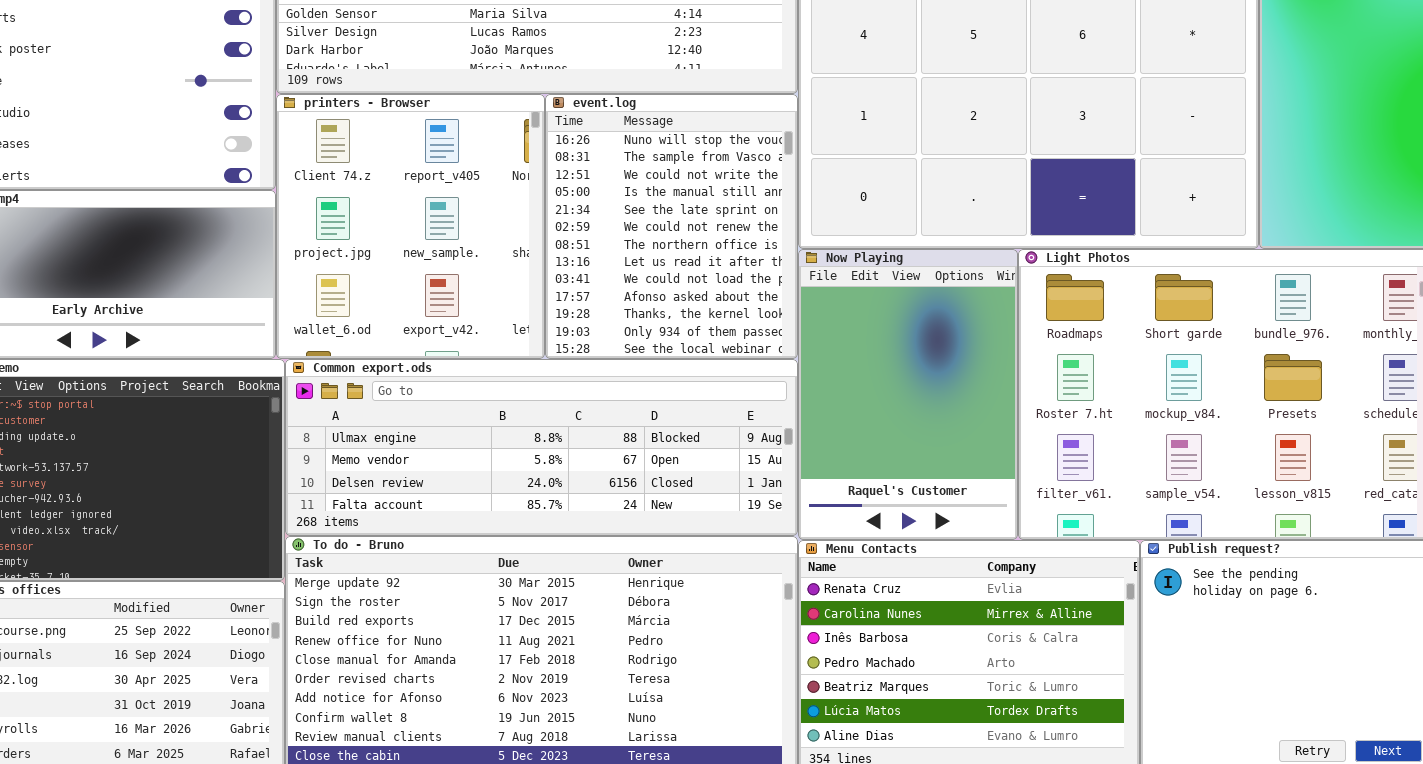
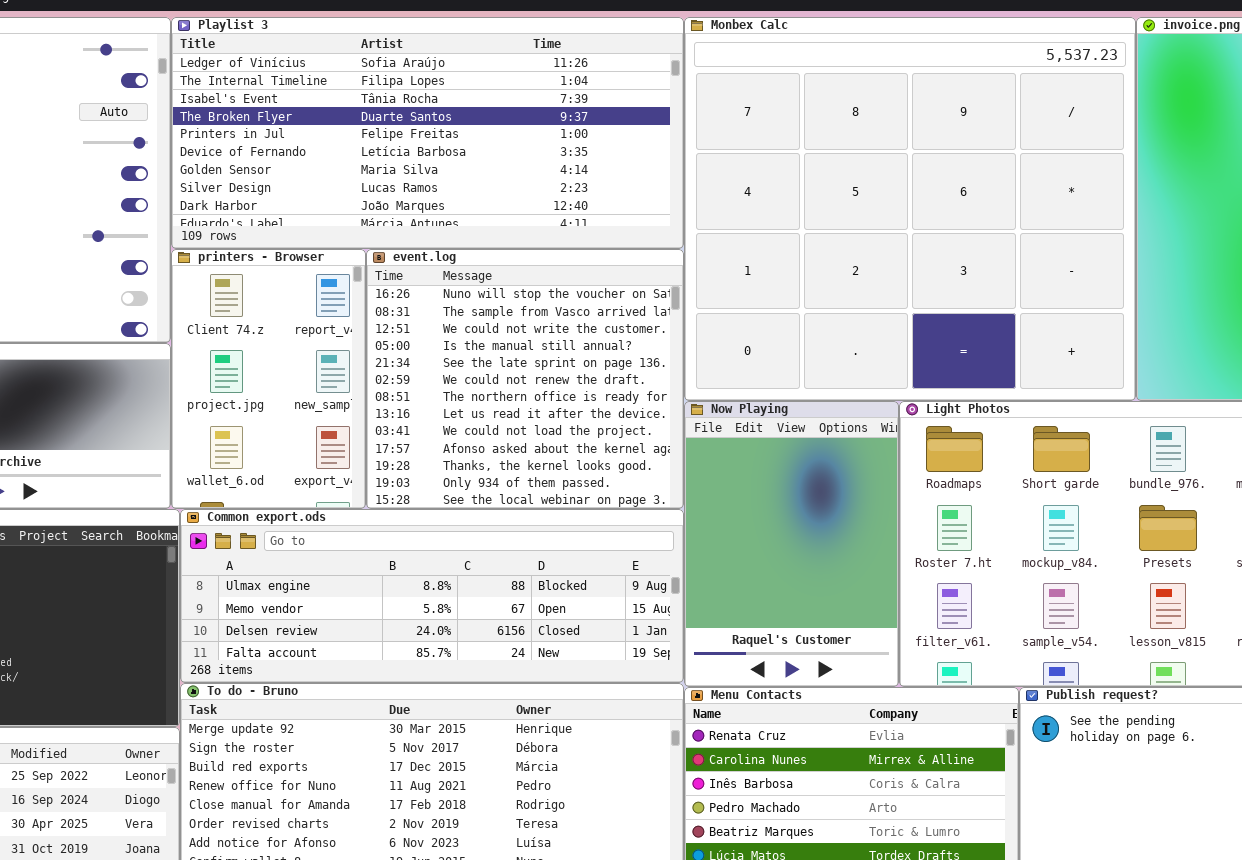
printers - Browser: [276,94,545,359] -> [171,249,366,509], resized
event.log: [545,94,798,359] -> [366,249,684,509], resized

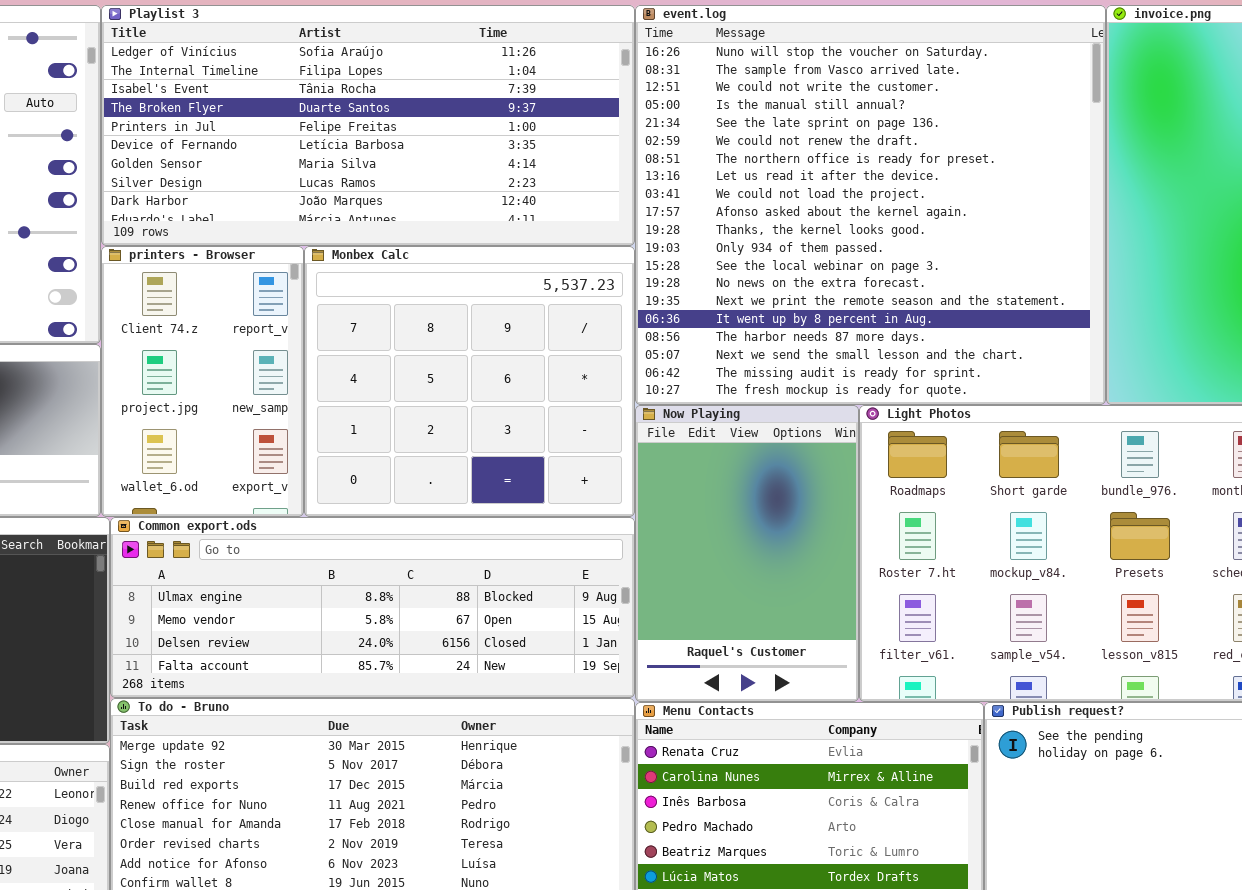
Monbex Calc: [684,17,1136,401] -> [304,246,635,517], moved, resized
event.log: [366,249,684,509] -> [635,5,1106,405], moved, resized

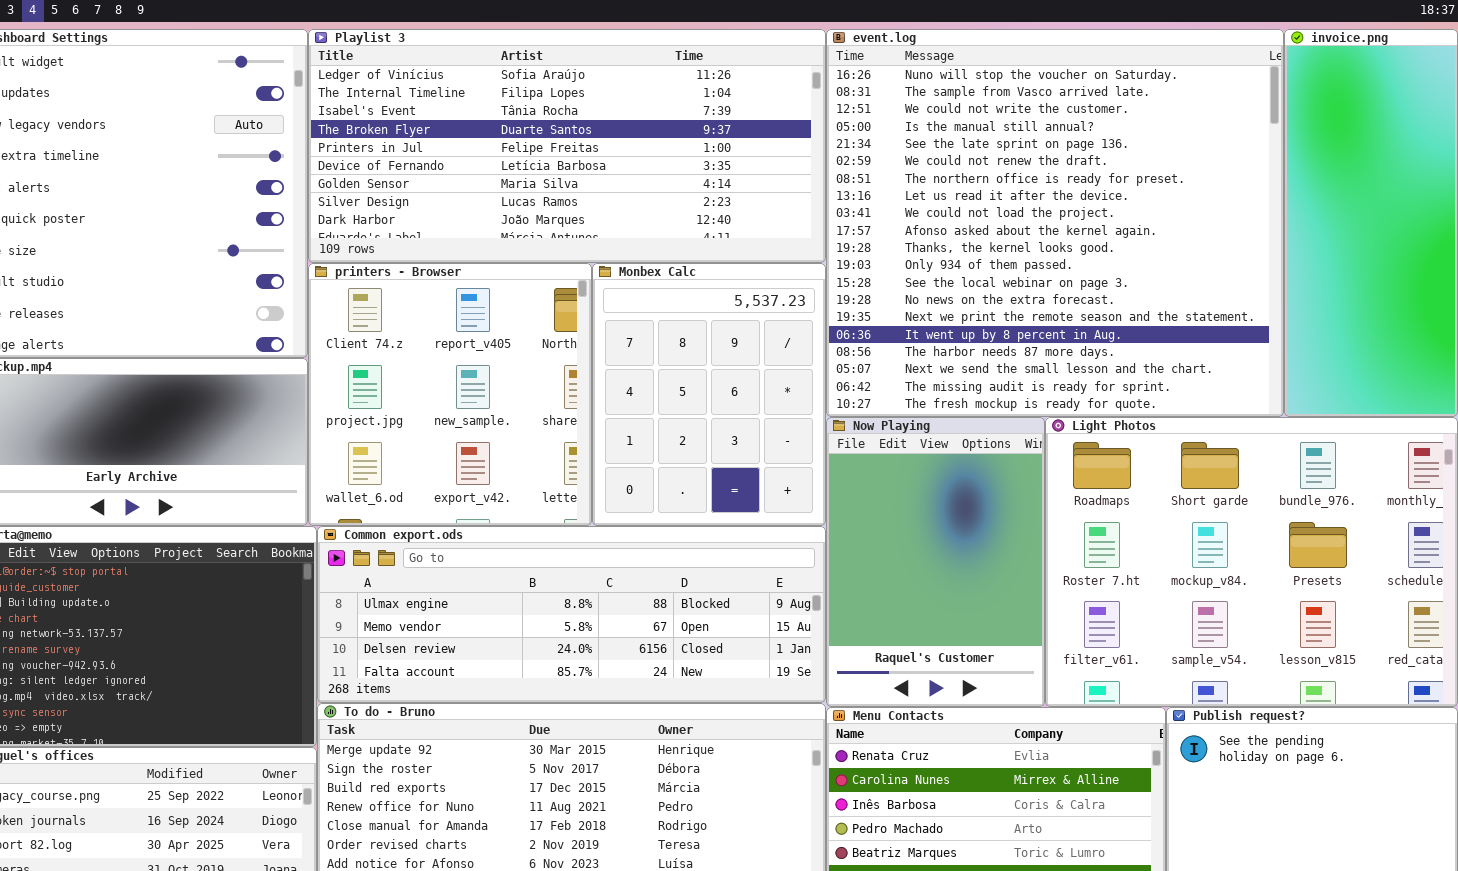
printers - Browser: [101,246,304,517] -> [308,263,592,526], resized
Monbex Calc: [304,246,635,517] -> [592,263,826,526], resized

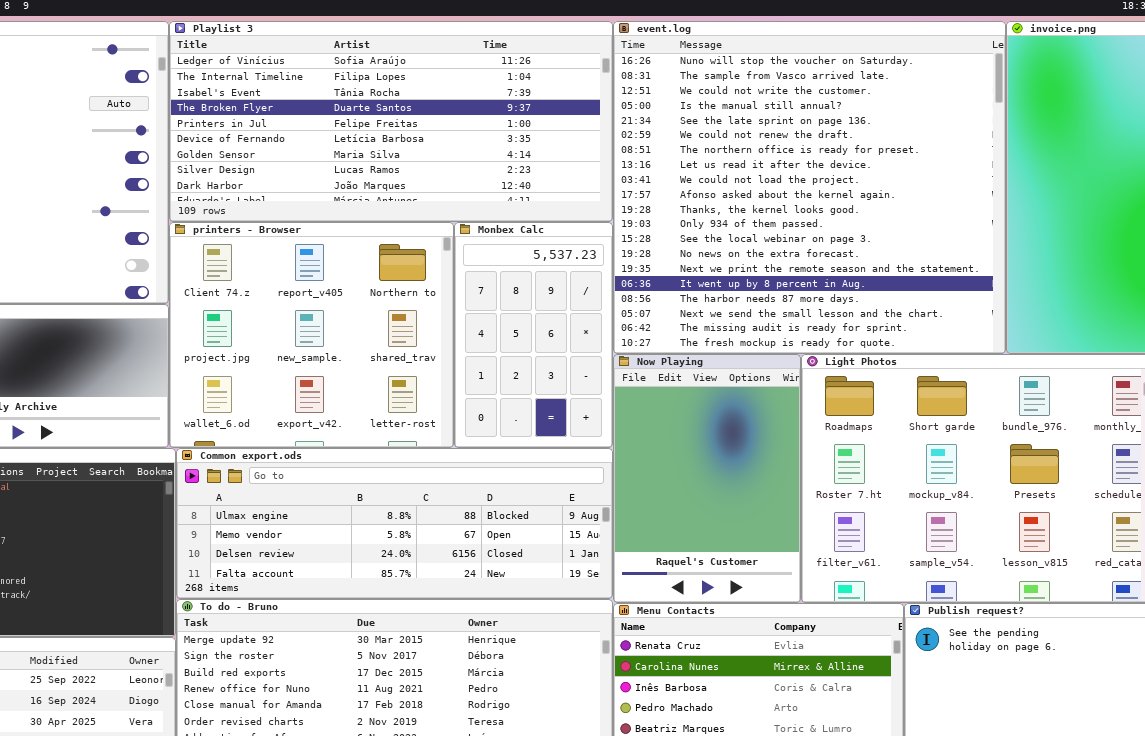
printers - Browser: [308,263,592,526] -> [169,222,454,448], resized
Monbex Calc: [592,263,826,526] -> [454,222,613,448], resized

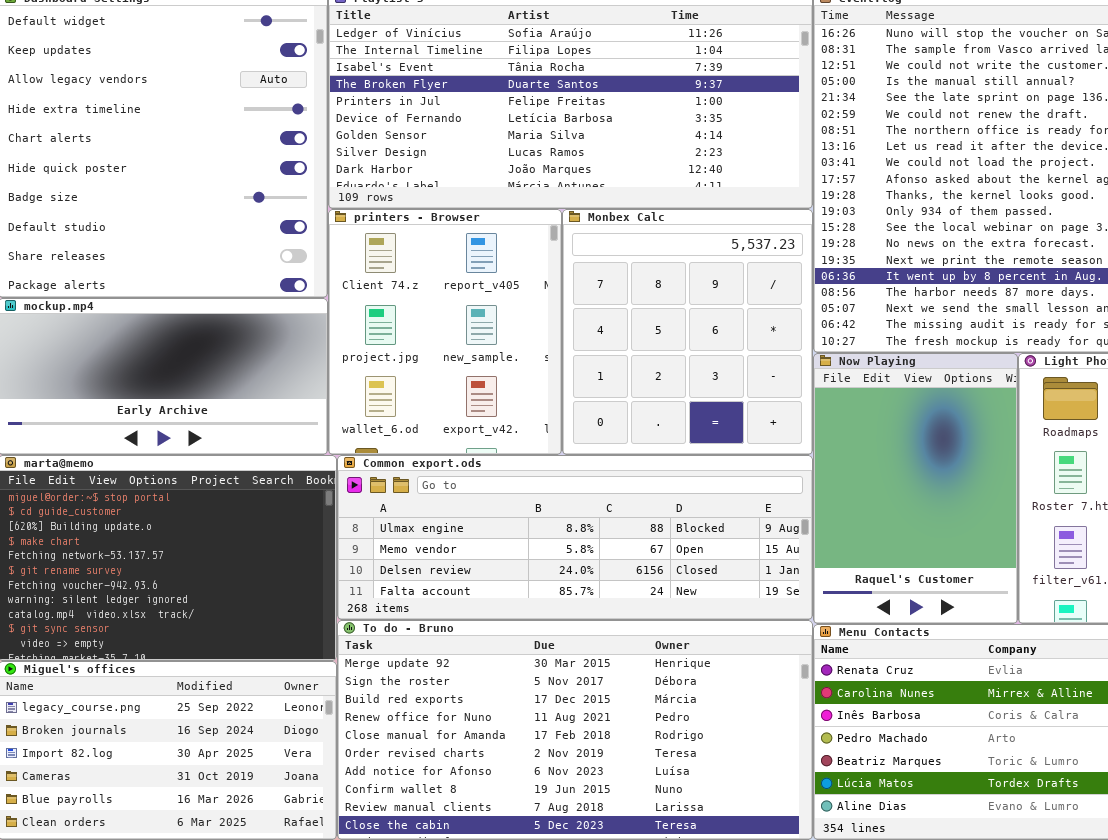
printers - Browser: [169,222,454,448] -> [328,209,562,455], resized
Monbex Calc: [454,222,613,448] -> [562,209,813,455], resized

